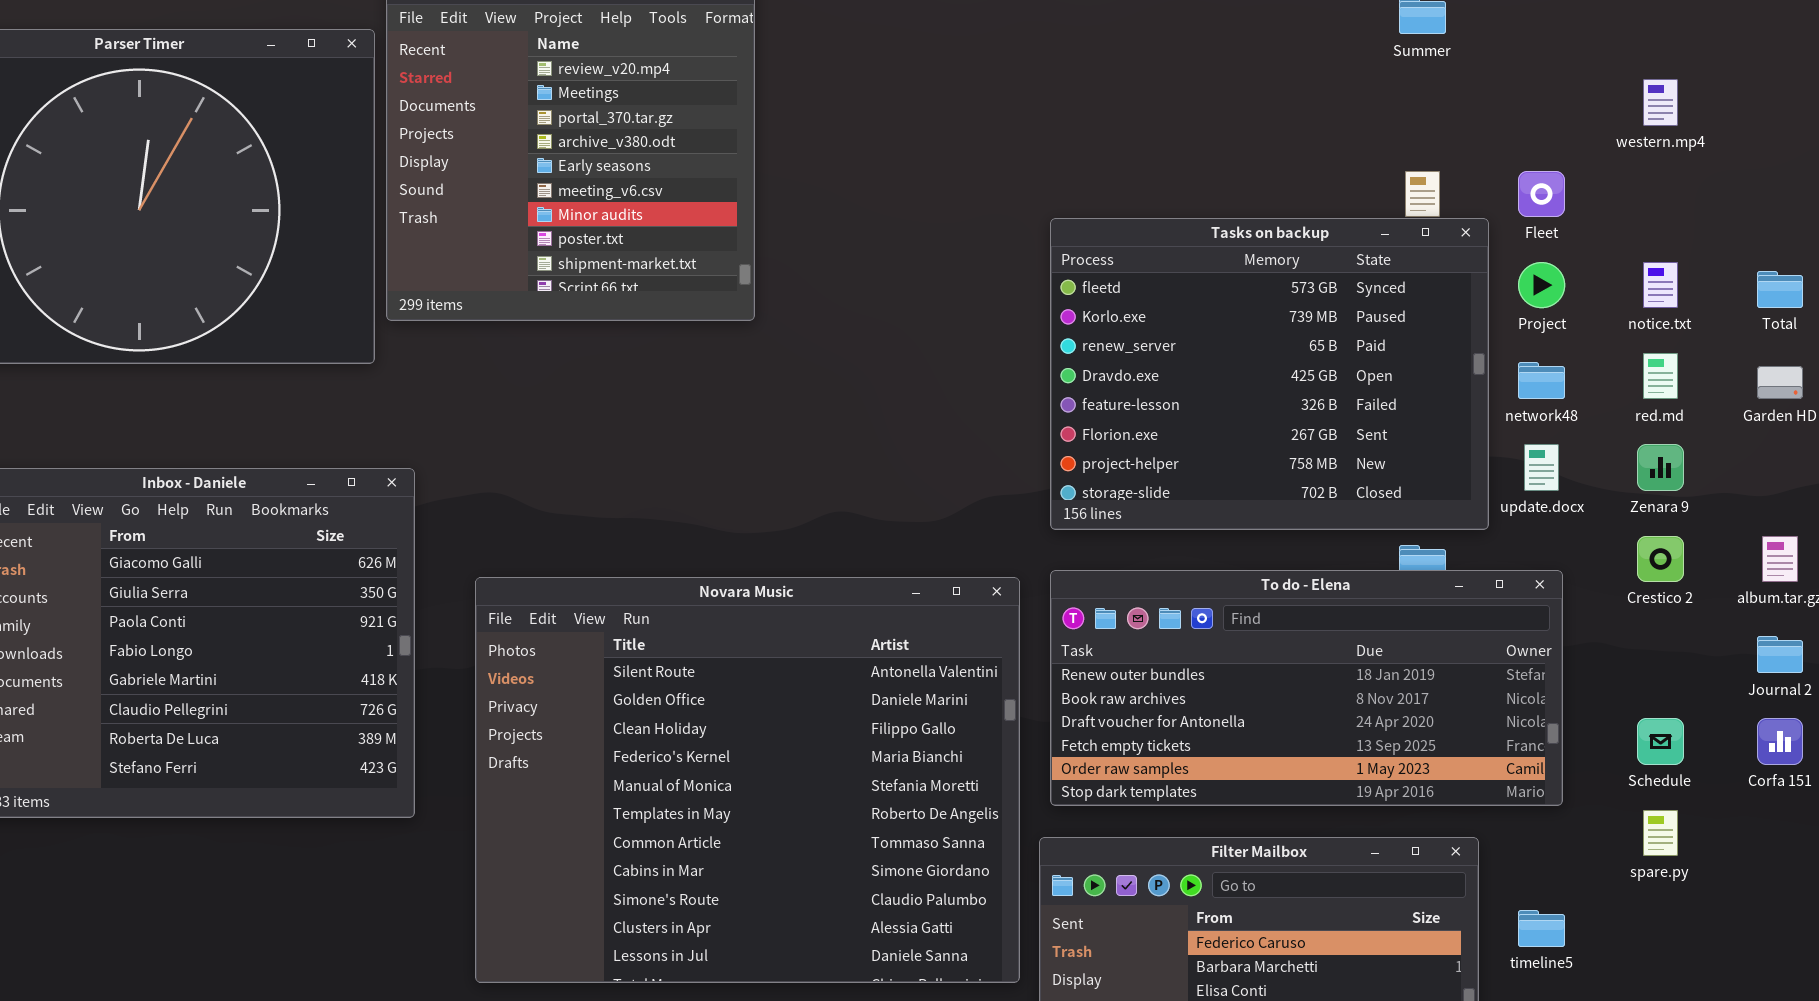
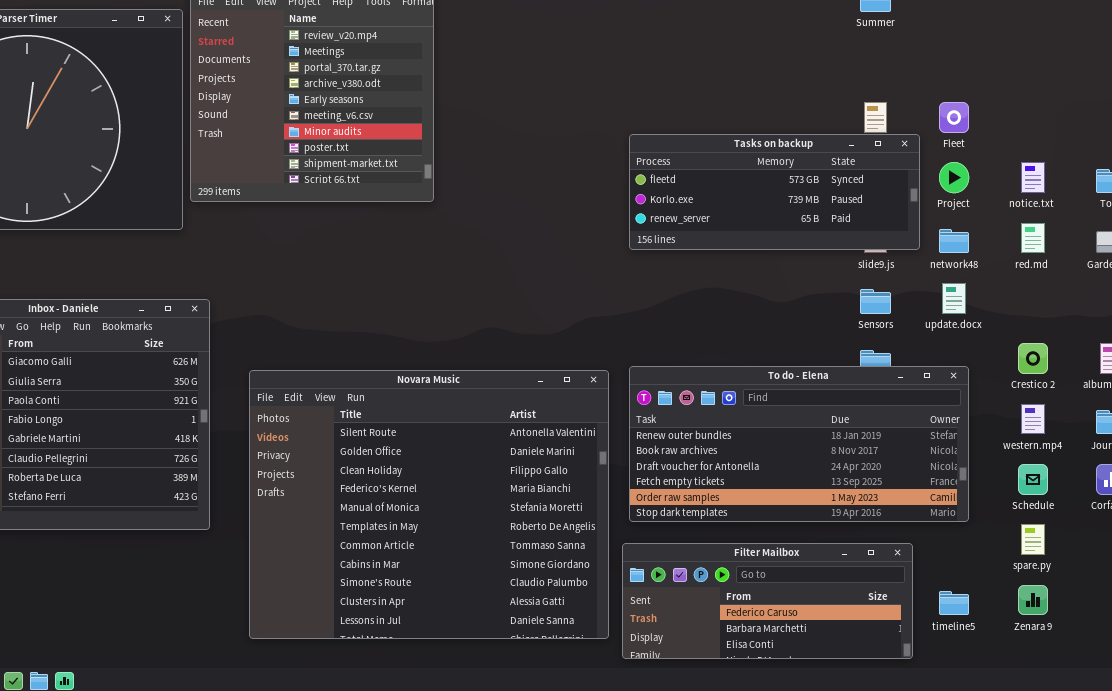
western.mp4: [1643,79,1678,126] -> [1021,404,1045,434], moved
Tasks on backup: [1050,218,1489,530] -> [629,134,920,250], resized
Zenara 9: [1637,444,1684,491] -> [1018,585,1048,615], moved

